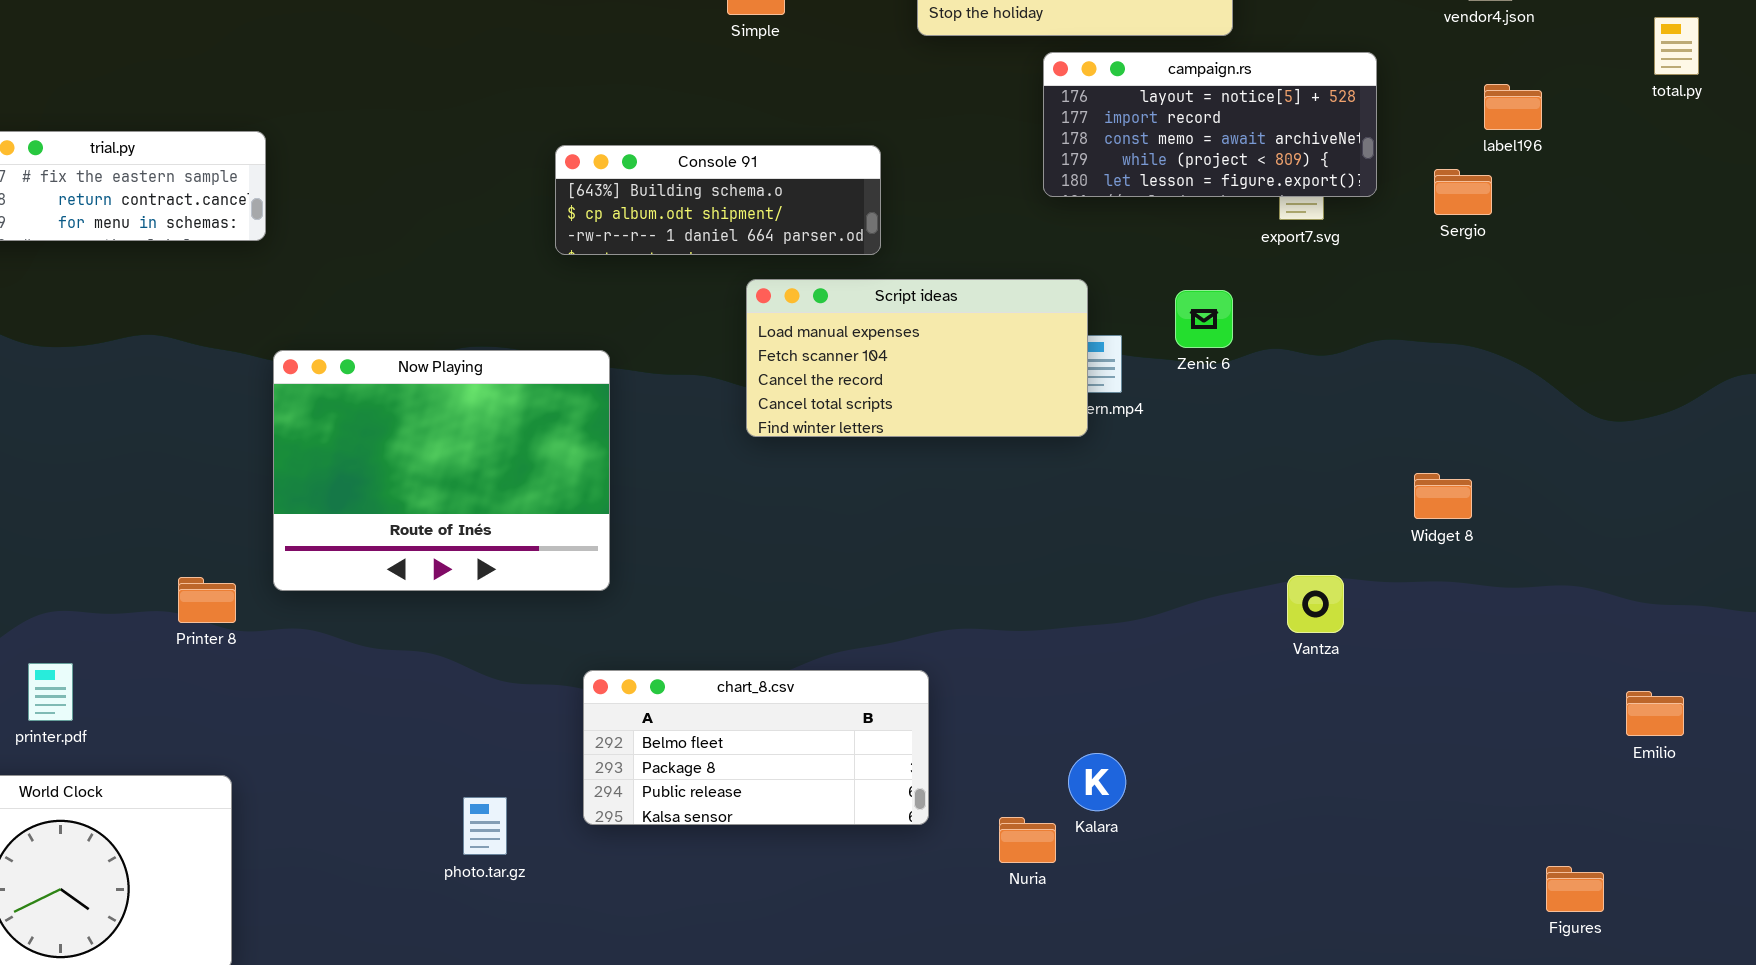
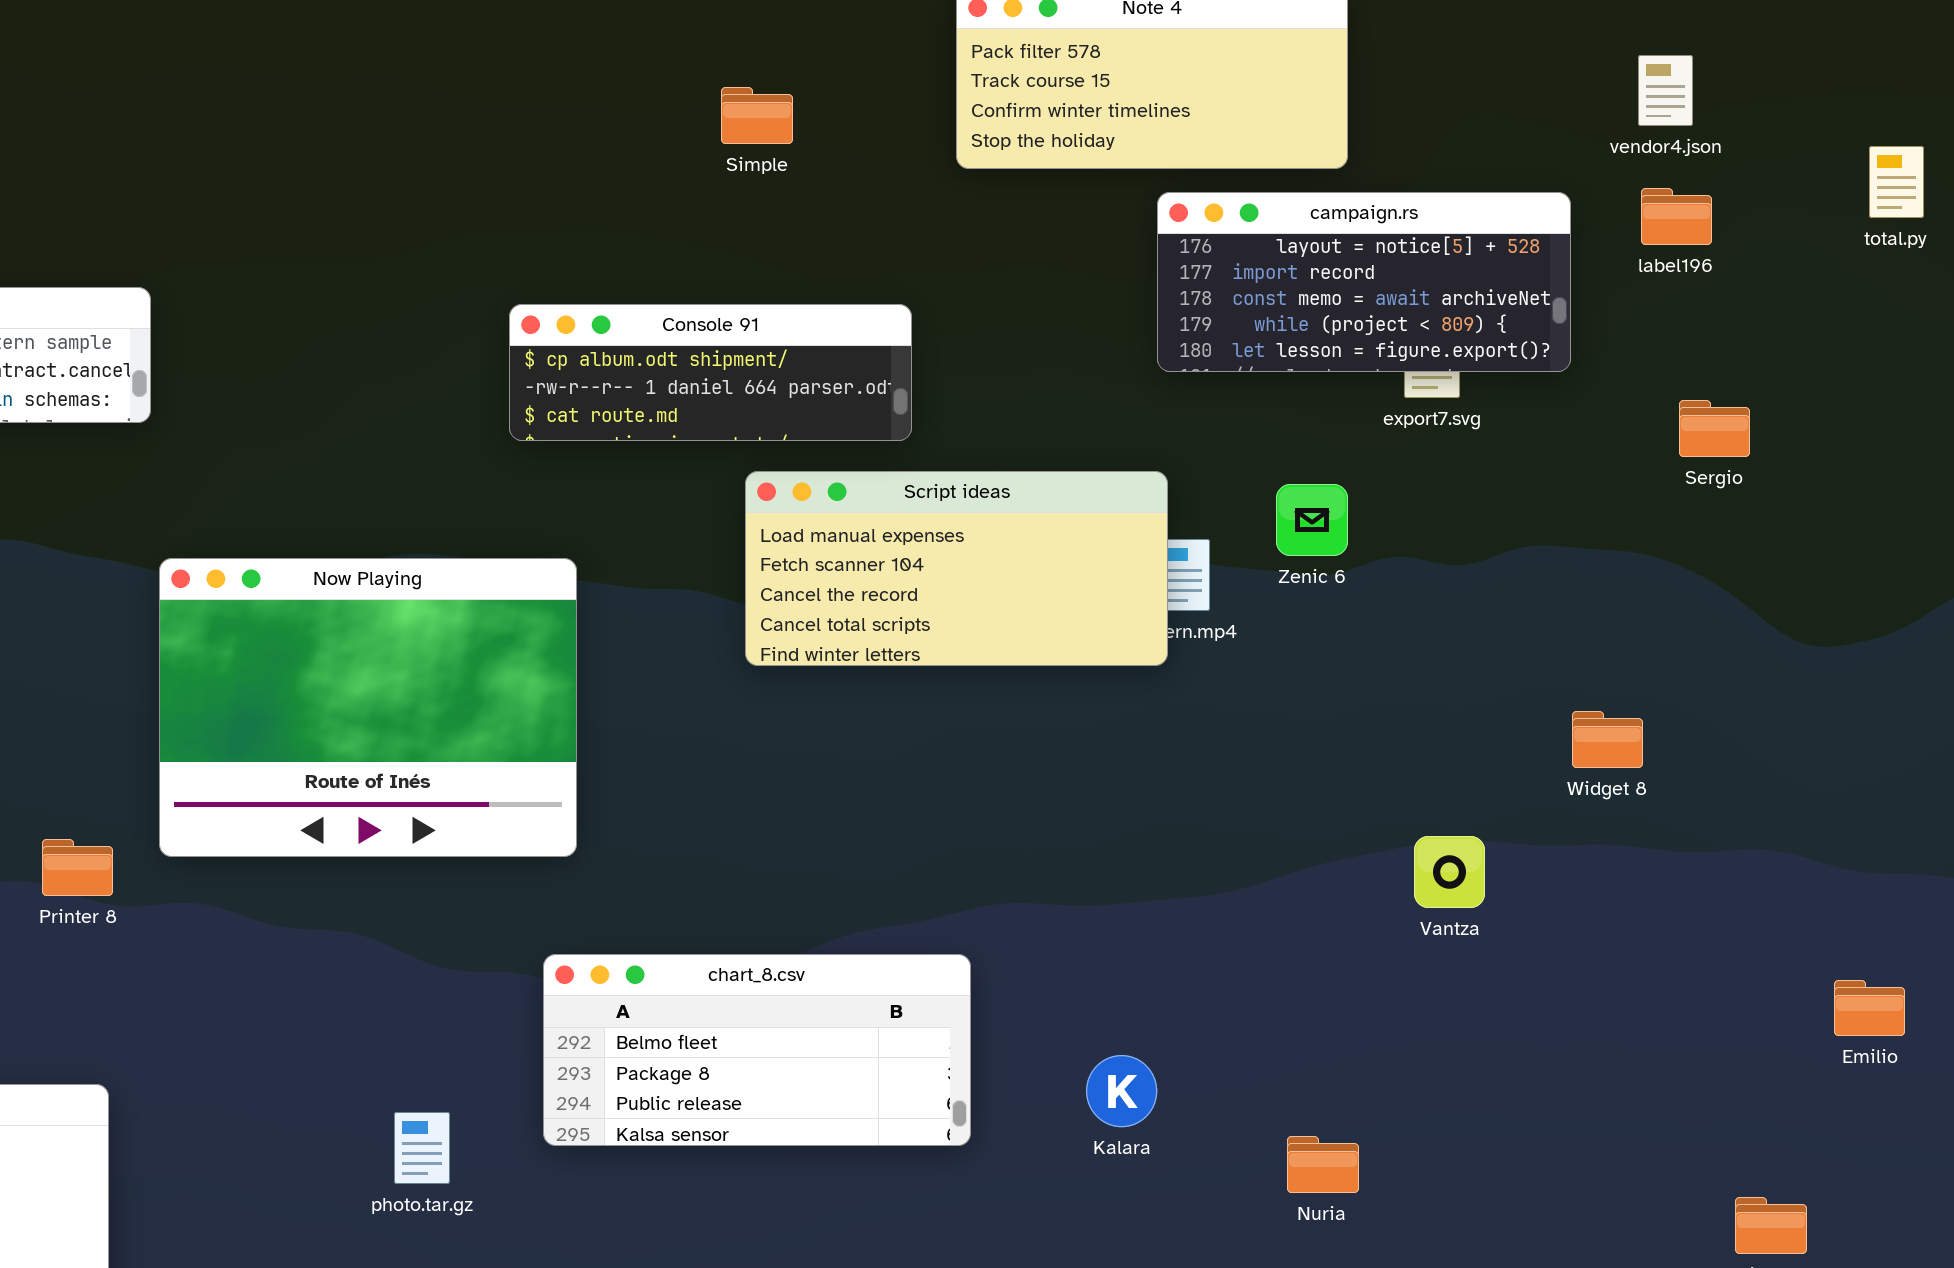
campaign.rs: [1043,52,1377,197] -> [1157,192,1571,372], moved
label196: [1484,84,1542,130] -> [1641,188,1712,245], moved
Console 91: [555,145,881,255] -> [509,304,912,441], scrolled down 1 row
Sergio: [1434,169,1492,215] -> [1679,400,1750,457], moved
Kalara: [1068,753,1126,811] -> [1086,1055,1157,1127], moved
Nuria: [999,817,1056,863] -> [1287,1136,1359,1193], moved

